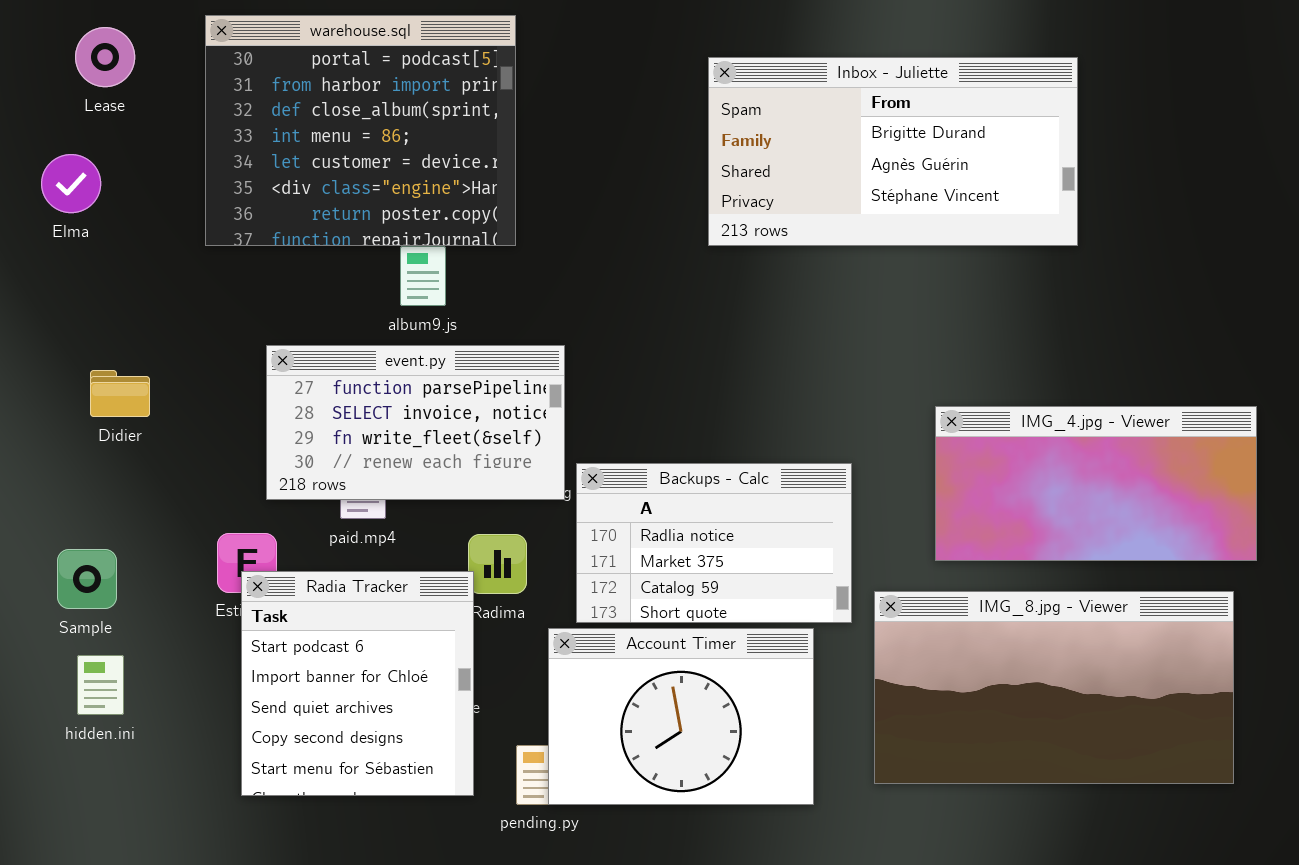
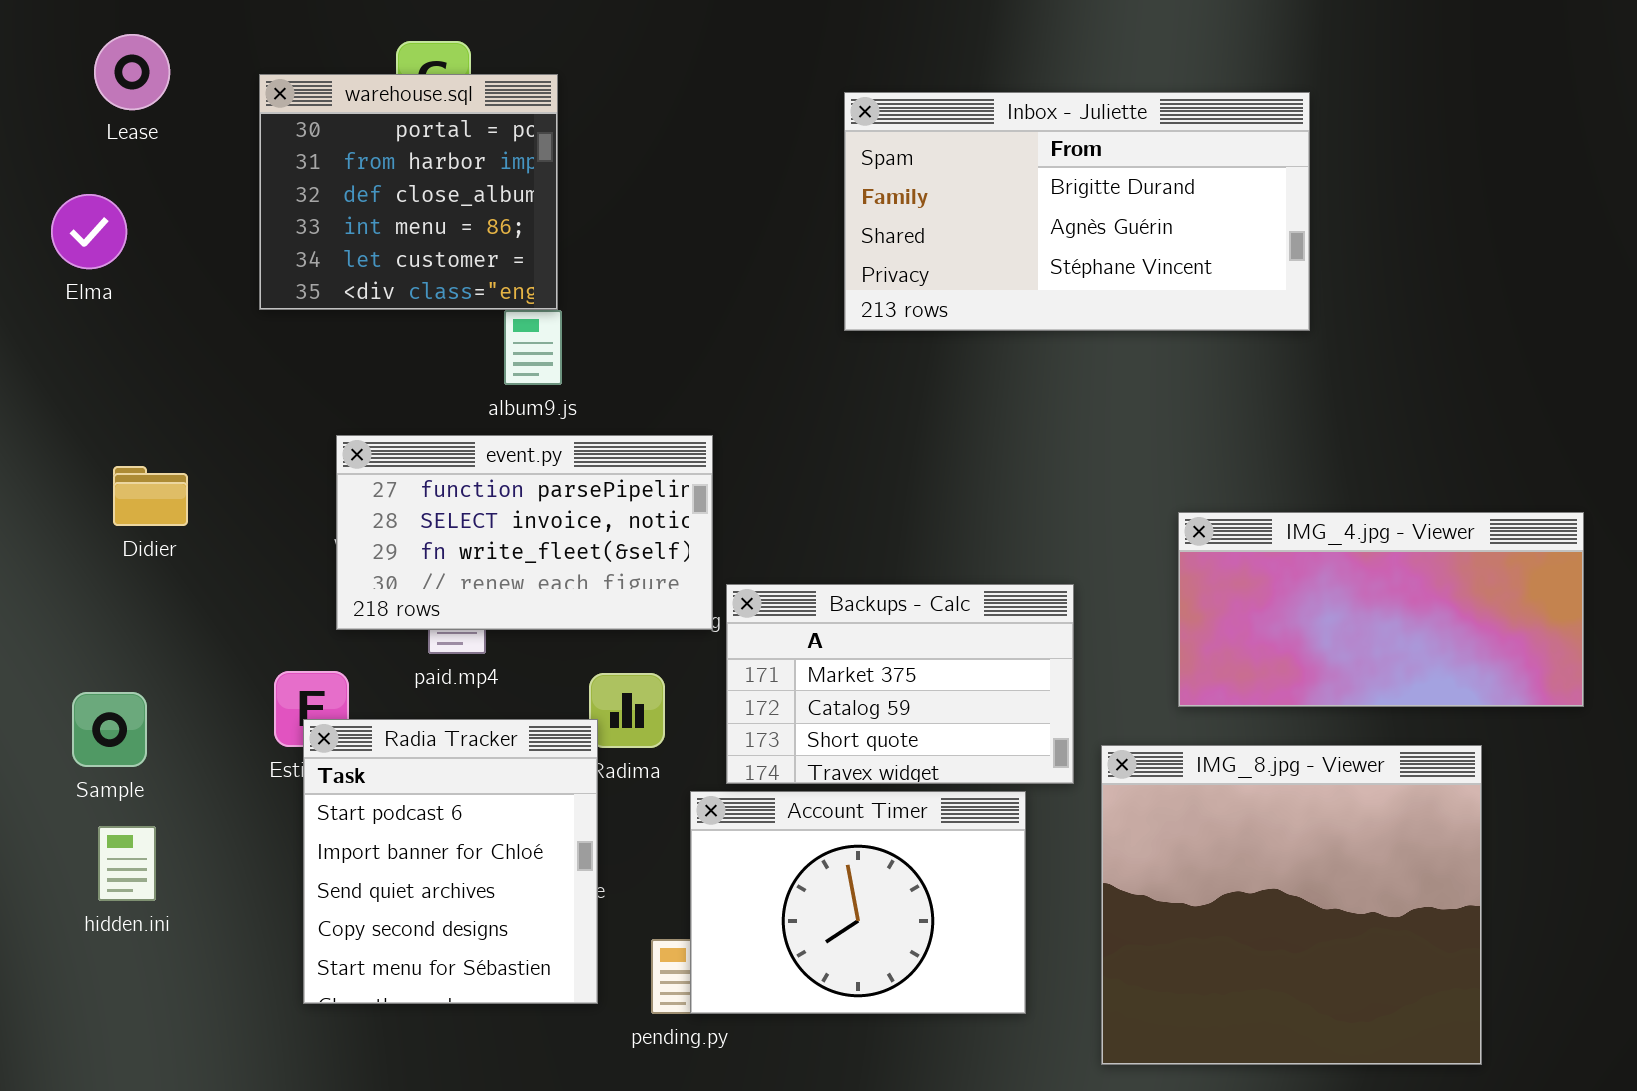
warehouse.sql: [205,15,516,246] -> [259,74,558,310], resized
Inbox - Juliette: [708,57,1078,246] -> [844,92,1310,331], moved
Backups - Calc: [576,463,852,623] -> [726,584,1074,784], scrolled down 1 row
IMG_8.jpg - Viewer: [874,591,1234,784] -> [1101,745,1482,1065], resized

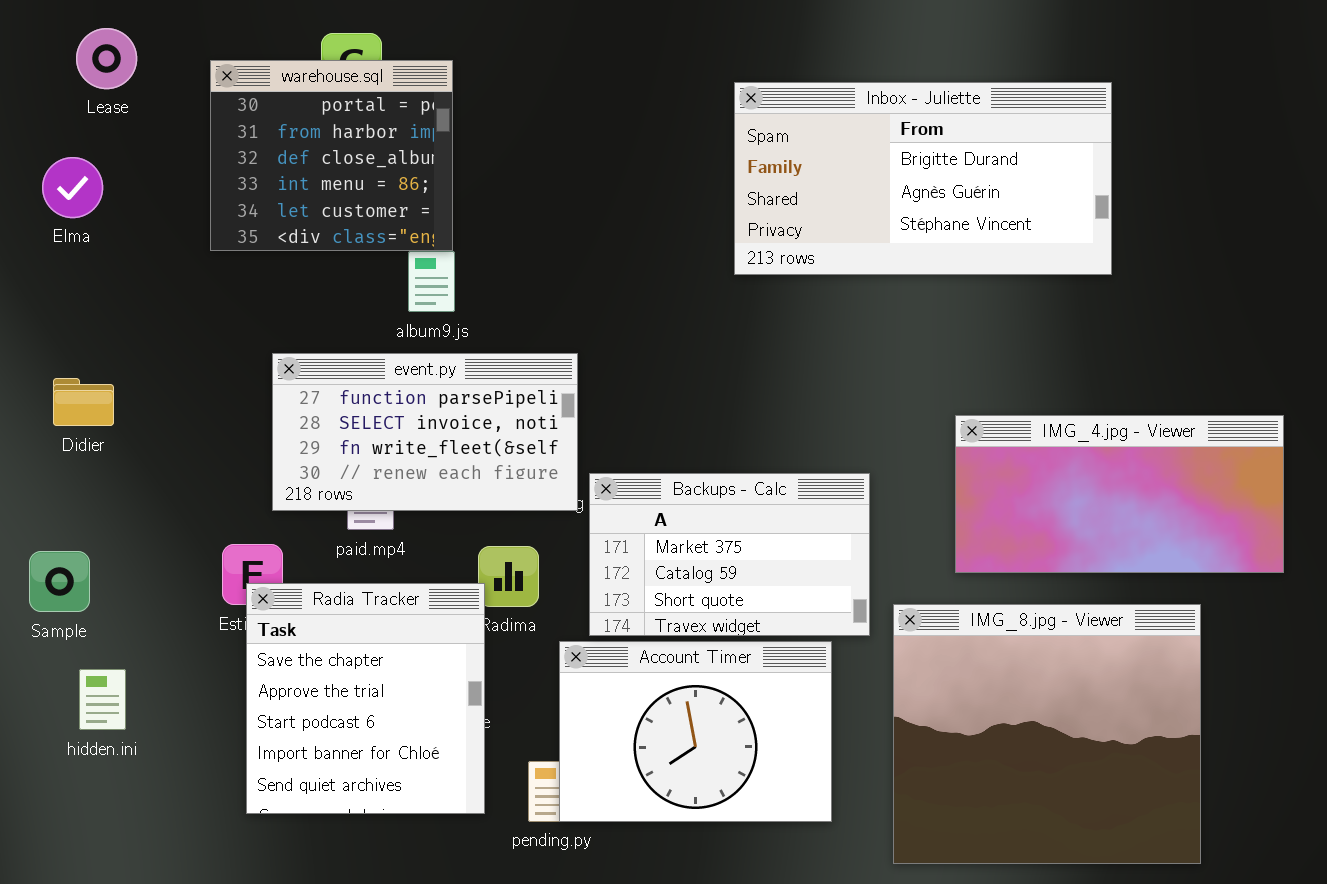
Inbox - Juliette: [844,92,1310,331] -> [734,82,1112,275], moved
Didier: [113,466,188,526] -> [53,378,114,426], moved
Sample: [72,692,147,767] -> [29,551,90,612], moved
Radia Tracker: [303,719,598,1004] -> [246,583,485,814], scrolled up 2 rows

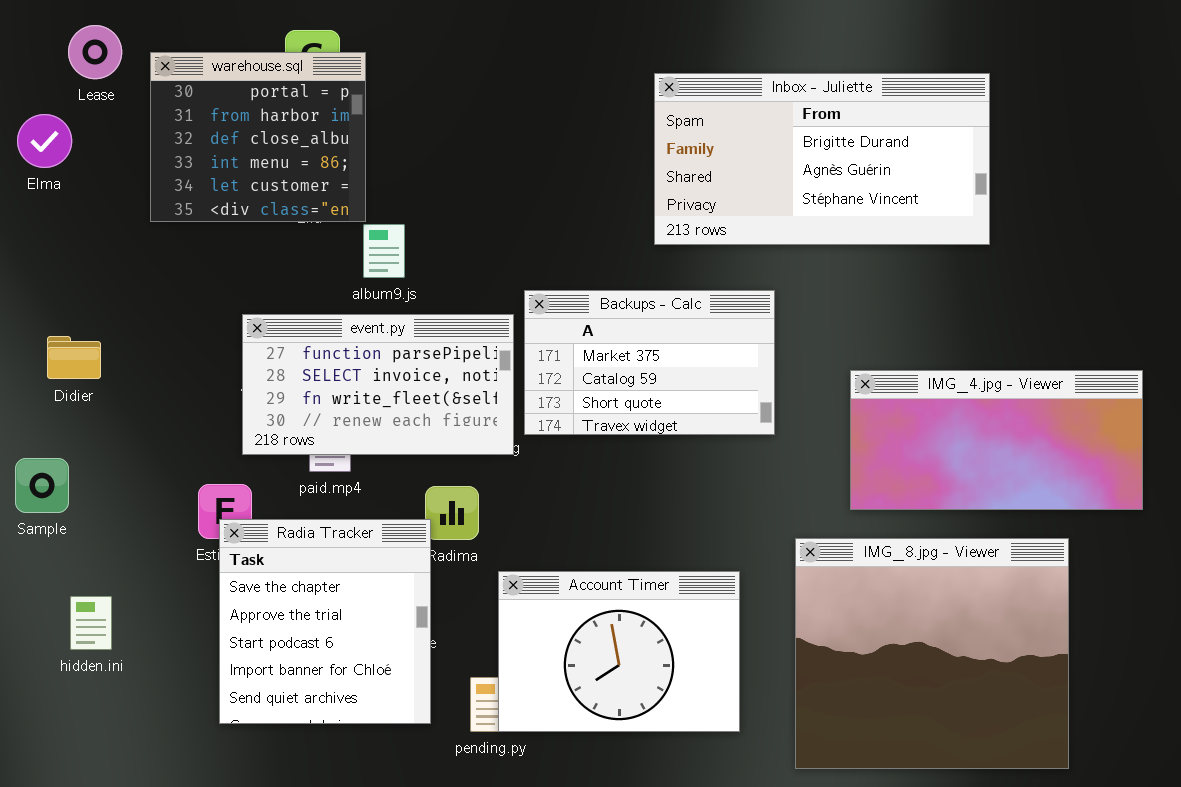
warehouse.sql: [210,60,453,251] -> [150,52,366,222], moved
Elma: [42,157,103,218] -> [17,114,72,168], moved
Backups - Calc: [589,473,870,636] -> [524,290,775,435], moved
Sample: [29,551,90,612] -> [15,458,69,513], moved

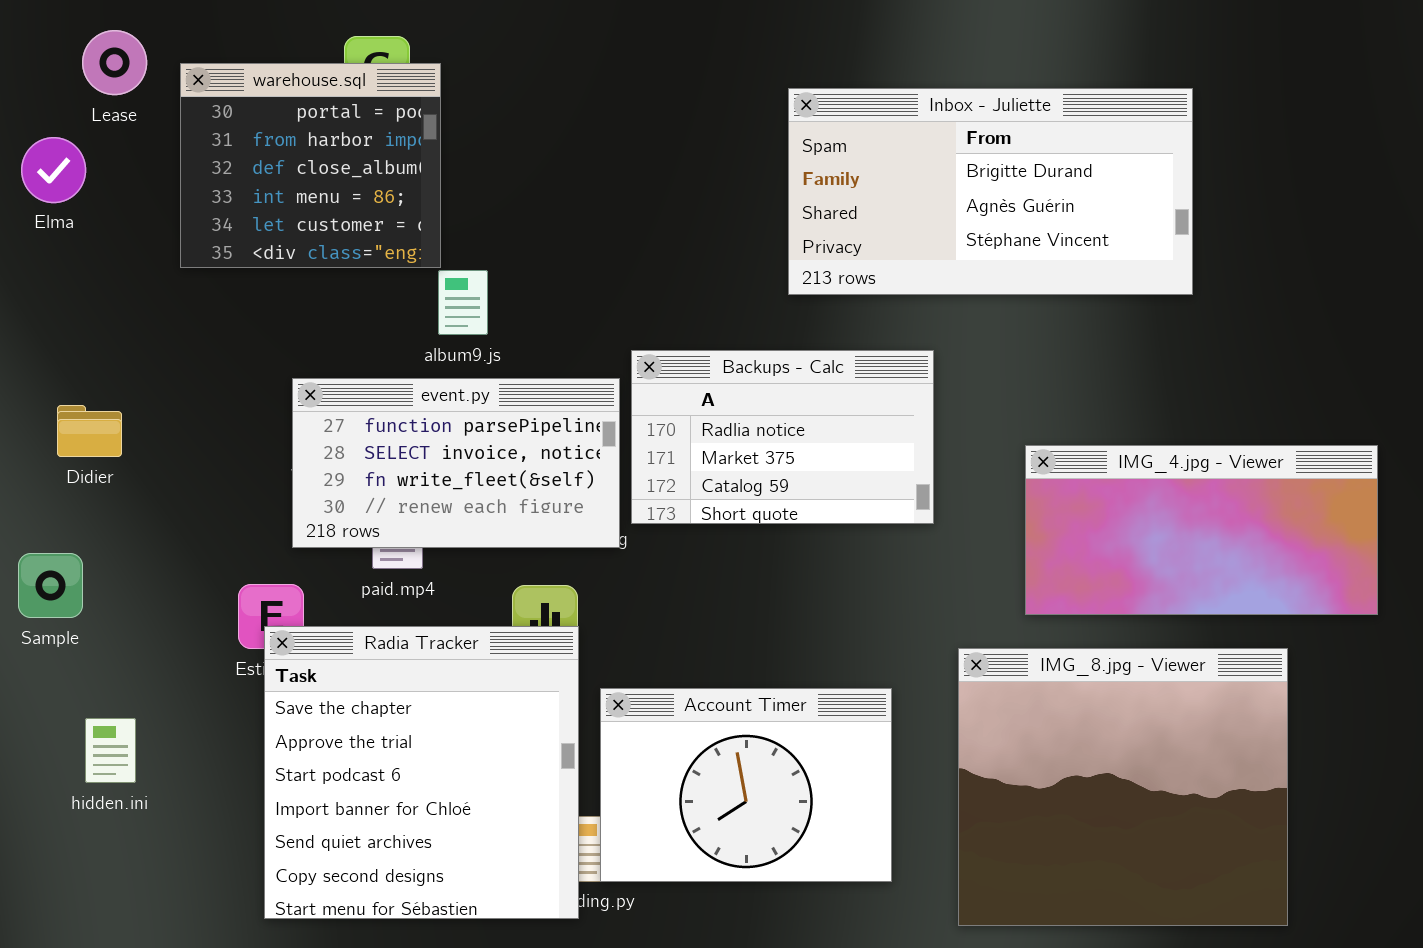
Backups - Calc: [524,290,775,435] -> [631,350,934,524], scrolled up 1 row
Radia Tracker: [219,519,431,724] -> [264,626,579,919], resized

